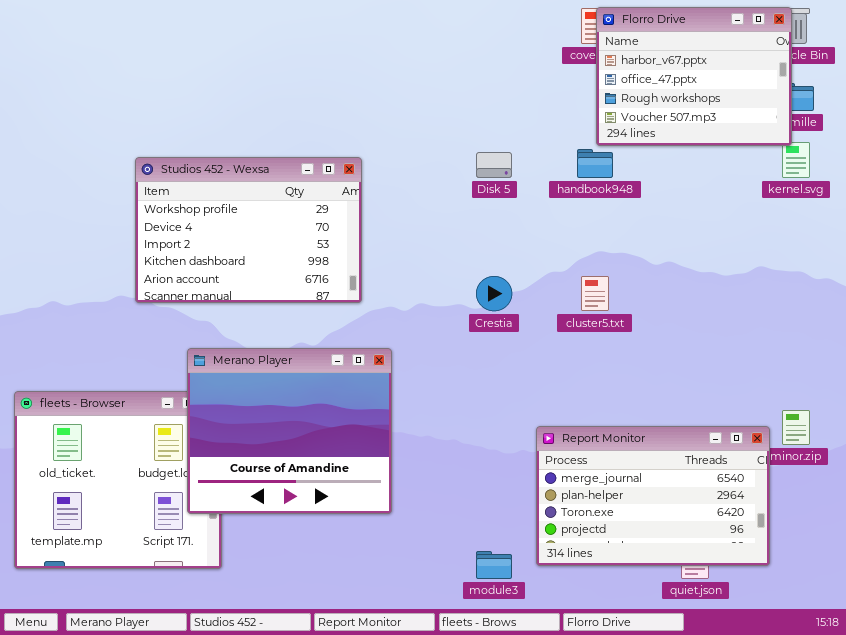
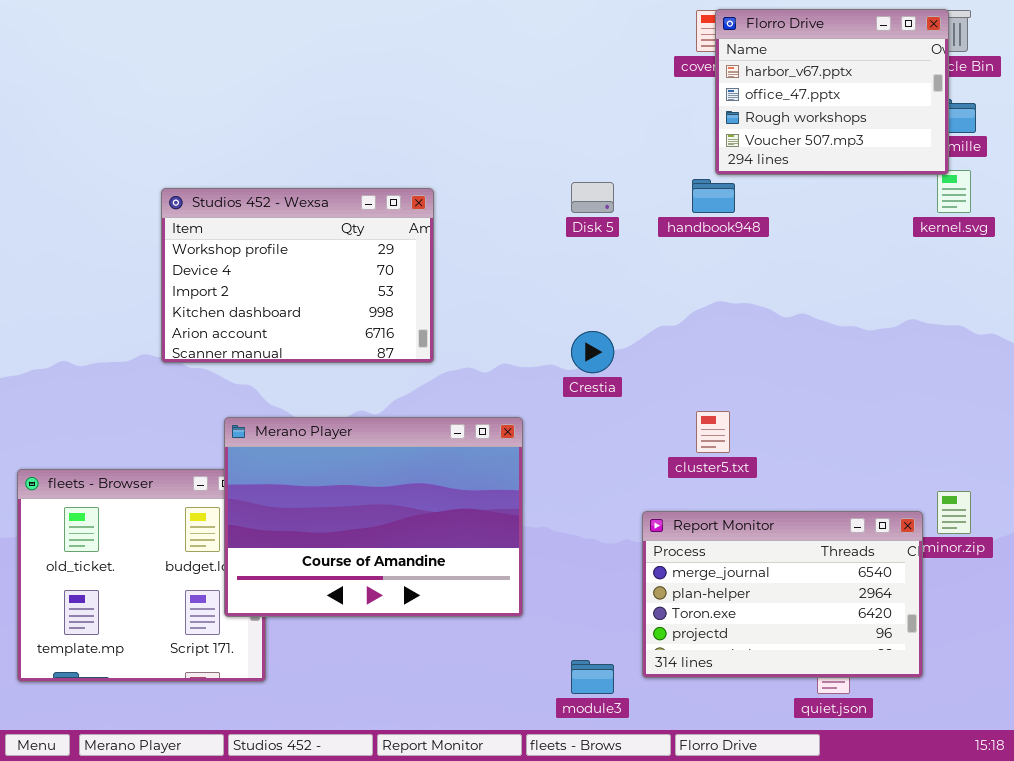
cluster5.txt: [581,276,609,311] -> [696,411,730,453], moved
Merano Player: [187,348,392,514] -> [224,417,523,617], resized

